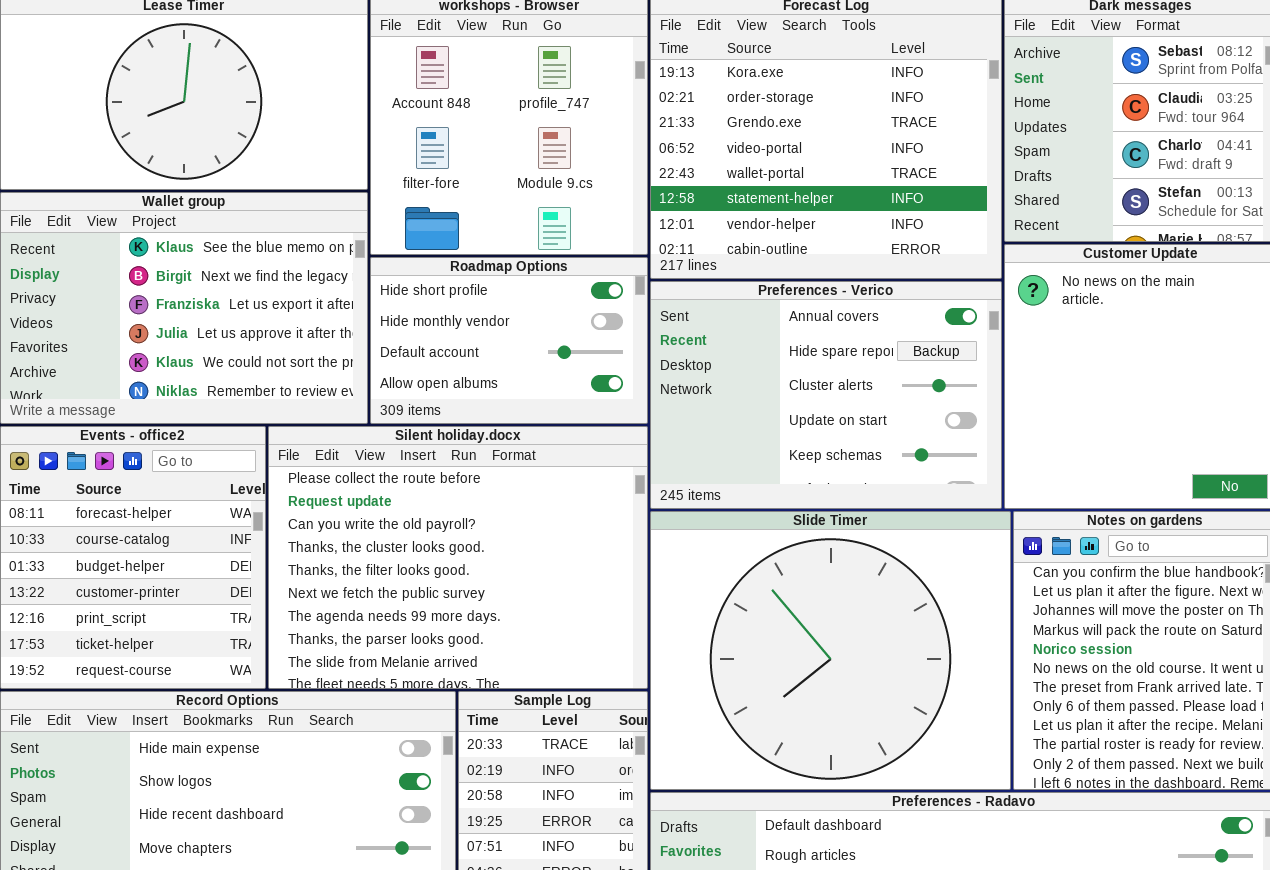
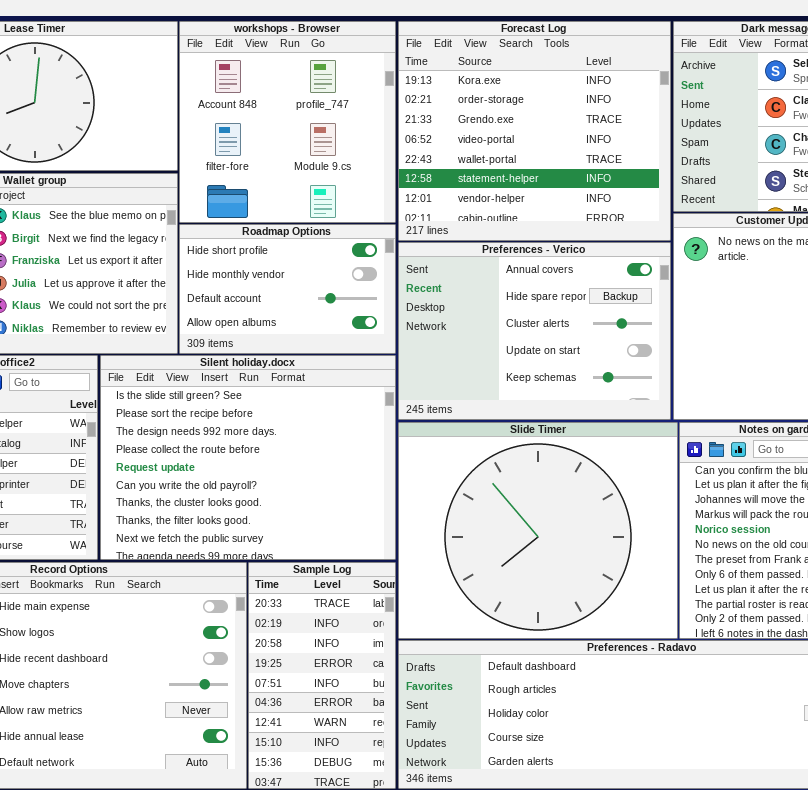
Silent holiday.docx: [268,426,648,689] -> [100,355,396,560], scrolled up 3 rows

